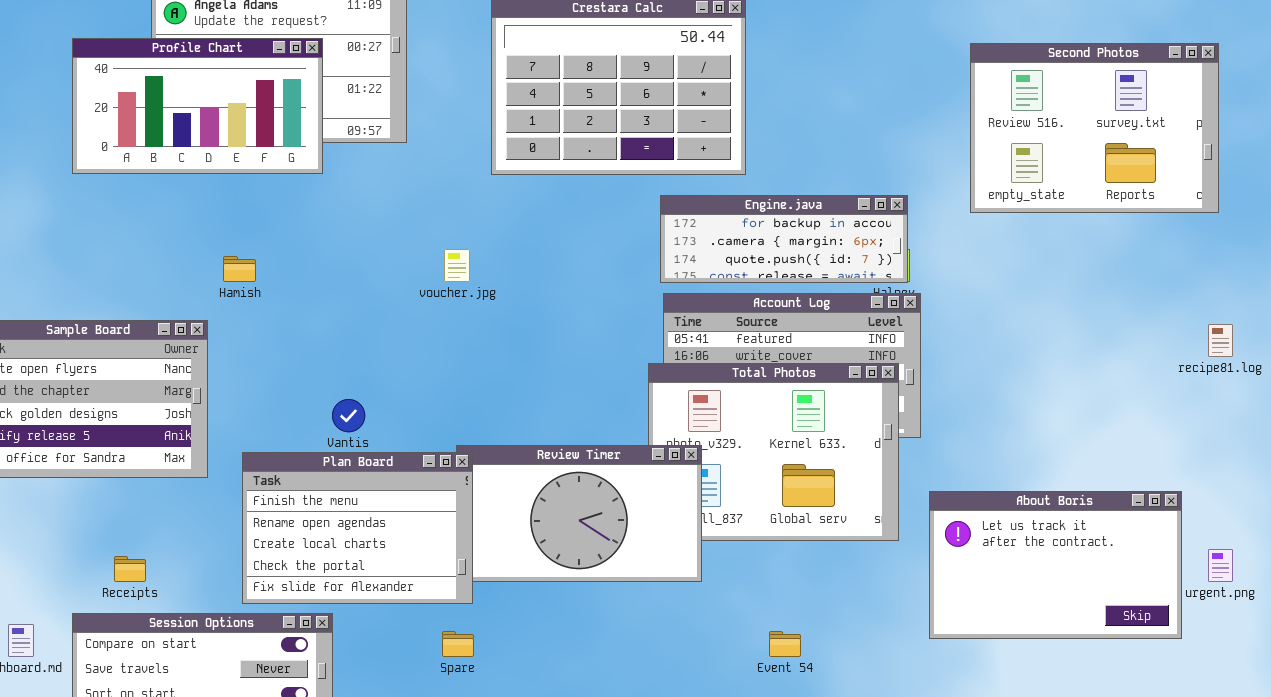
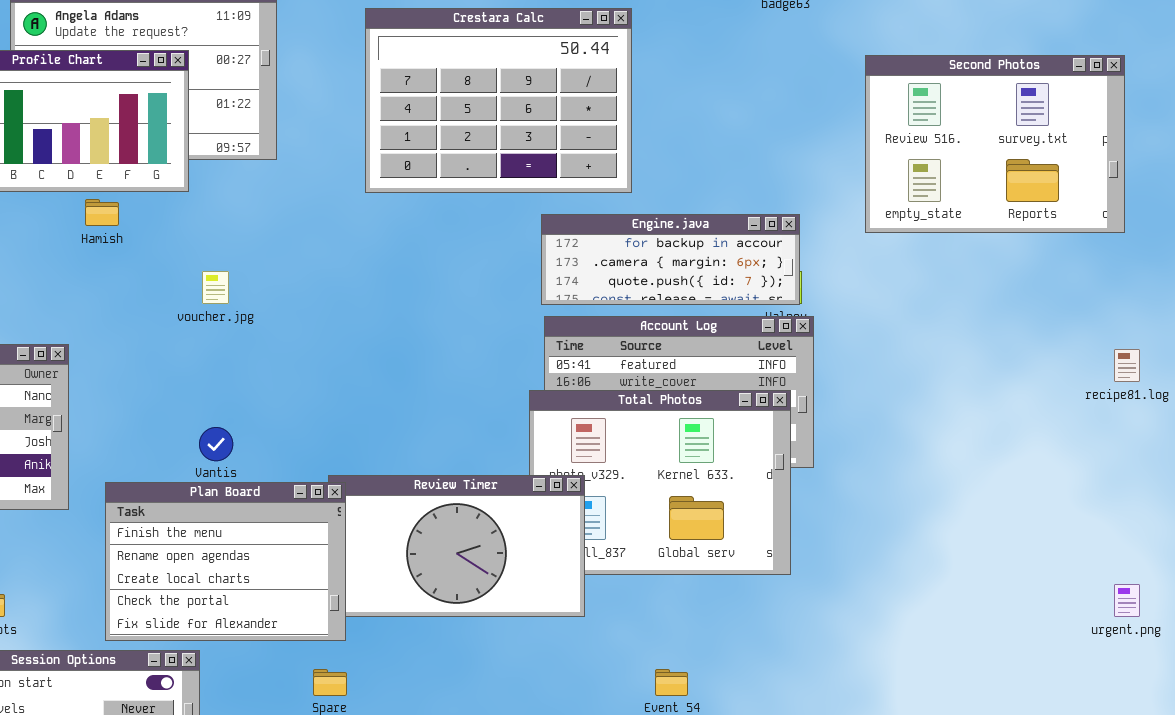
voucher.jpg: [444,249,470,282] -> [202,271,229,304], moved
Hamish: [223,256,256,282] -> [85,199,119,226], moved
About Boris: [929,491,1182,639] -> none, closed

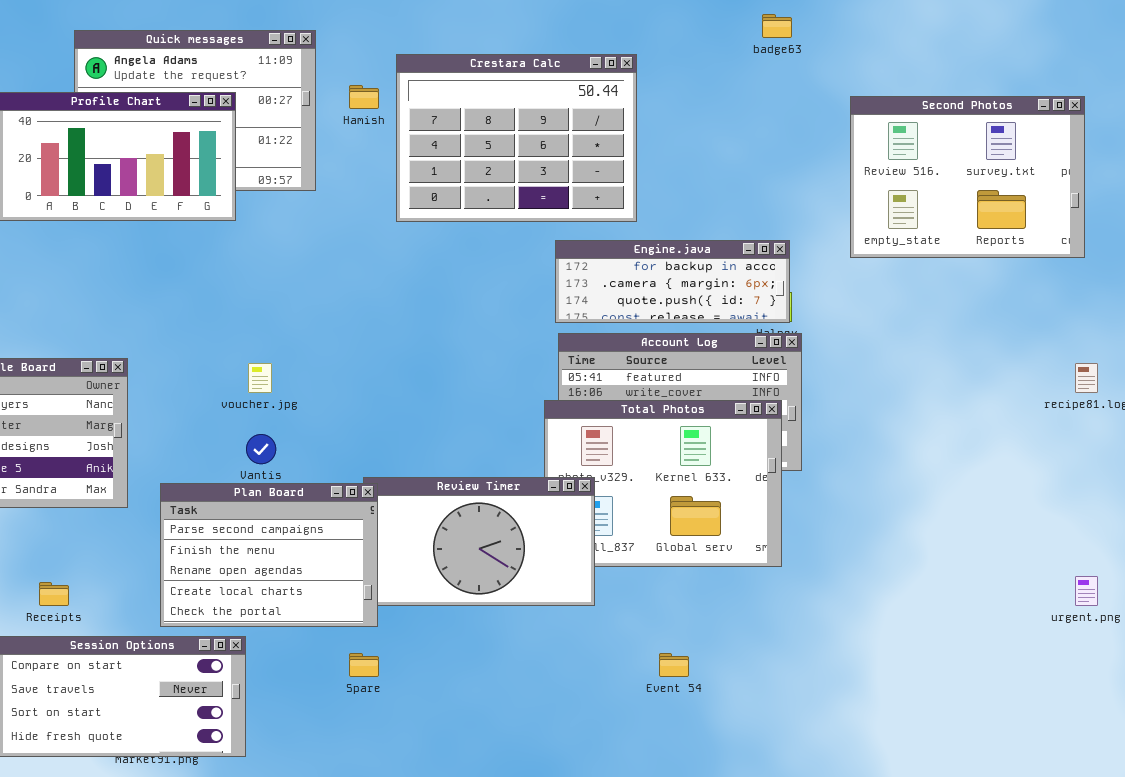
Hamish: [85,199,119,226] -> [349,85,379,109], moved
voucher.jpg: [202,271,229,304] -> [248,363,272,393], moved
Plan Board: [105,482,346,641] -> [160,483,378,627], scrolled up 1 row

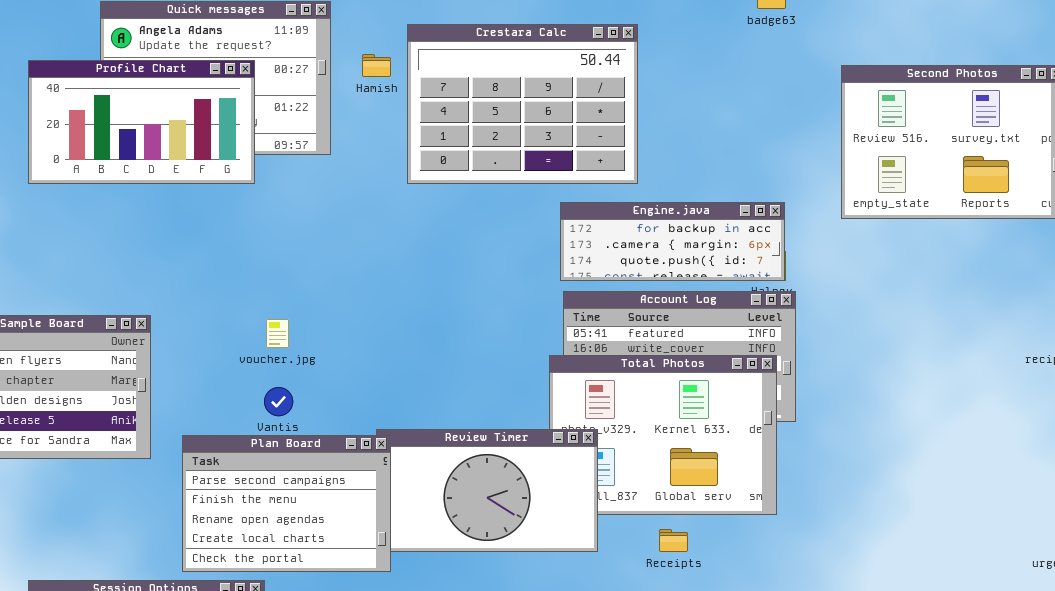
Receipts: [39,582,69,606] -> [659,529,688,552], moved

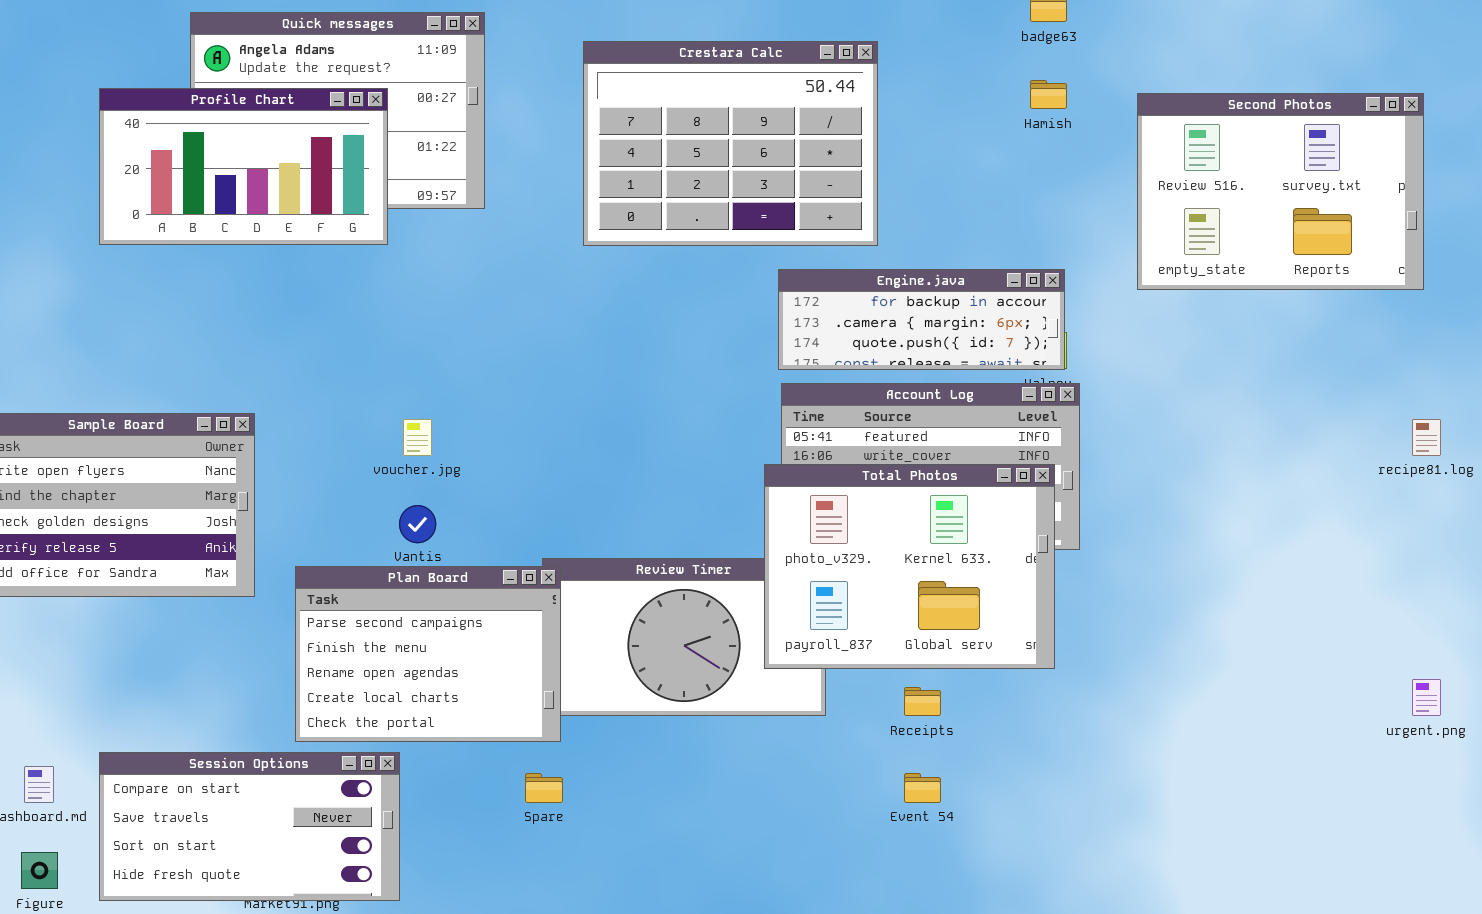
Hamish: [362,54,391,77] -> [1030,80,1067,109], moved
Total Photos: [549,355,777,515] -> [764,464,1055,669], raised

